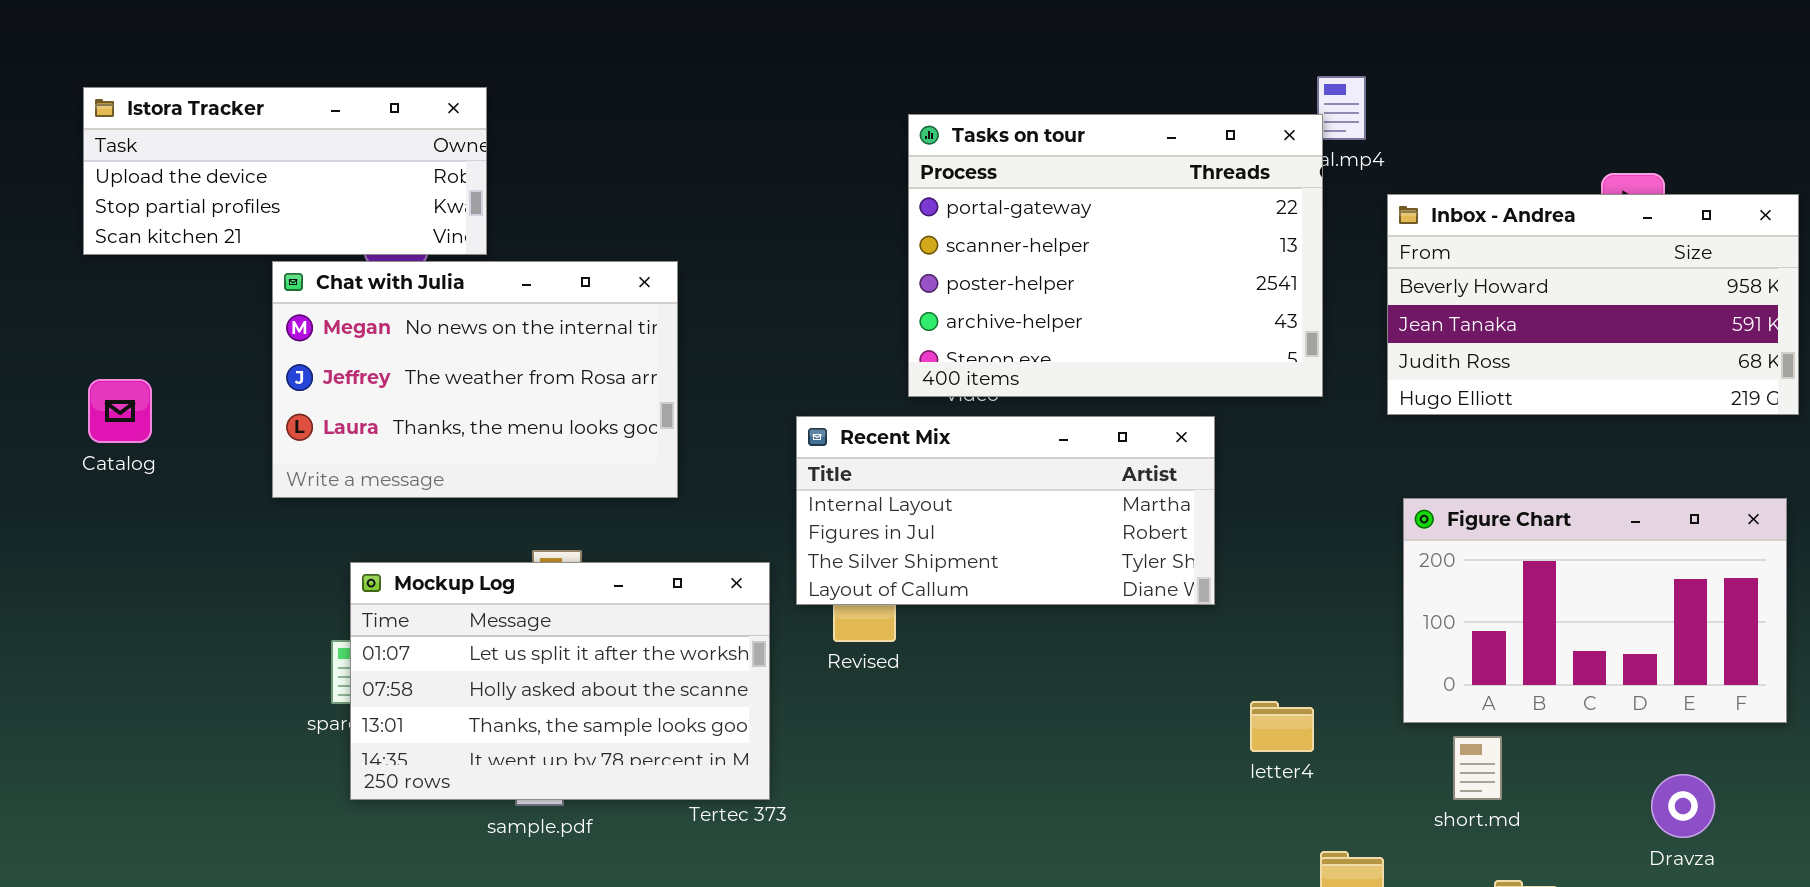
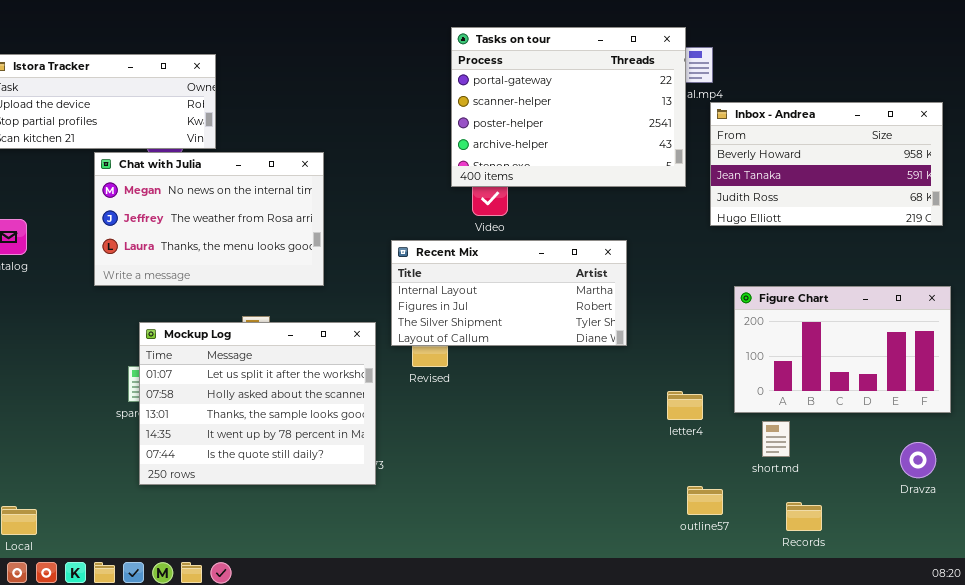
Tasks on tour: [908,114,1323,397] -> [451,27,686,187], moved
Inbox - Andrea: [1387,194,1799,415] -> [710,102,943,226], moved
Mockup Log: [350,562,770,800] -> [139,322,376,485], resized
letter4: [1250,701,1314,752] -> [667,391,703,420], moved
Dravza: [1651,774,1715,838] -> [900,442,936,478], moved

